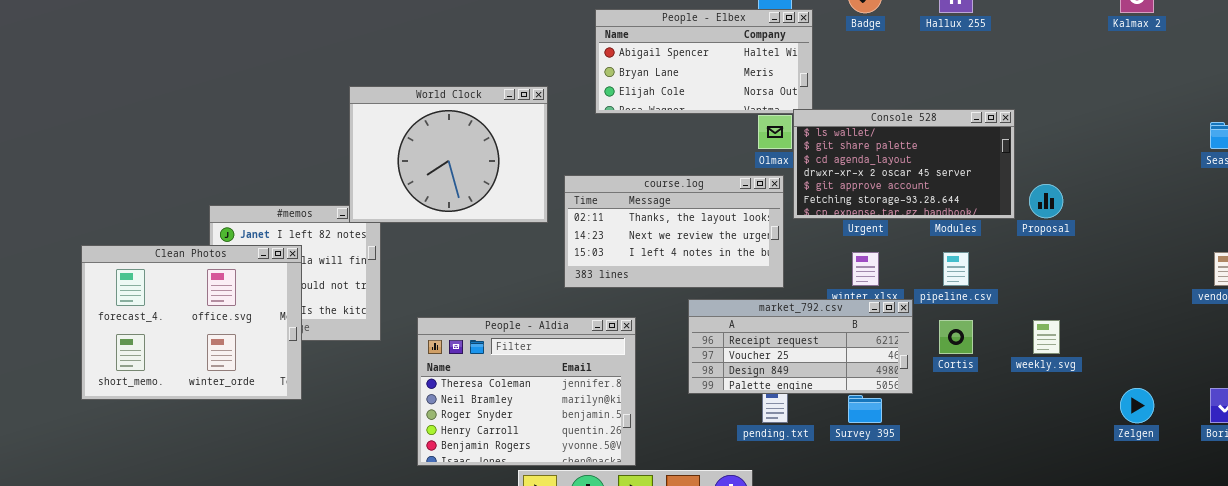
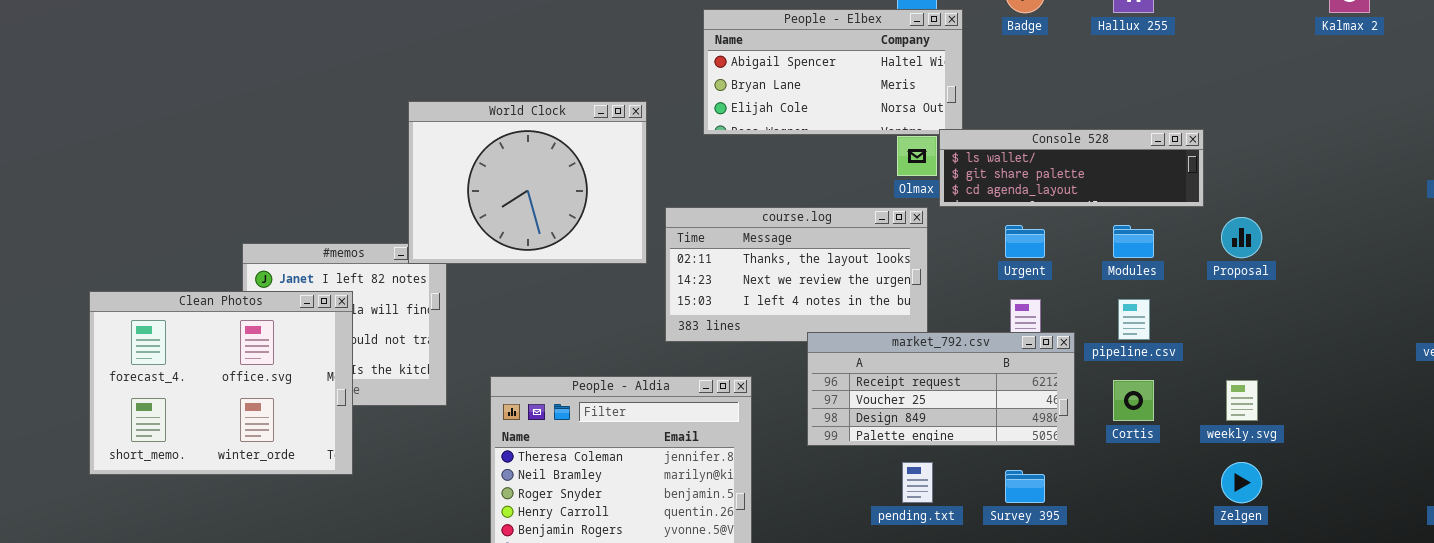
Console 528: [793,109,1015,219] -> [939,129,1204,207], resized
market_792.csv: [688,299,913,394] -> [807,332,1075,446], moved
Zelgen: [1120,388,1154,423] -> [1221,462,1262,503], moved

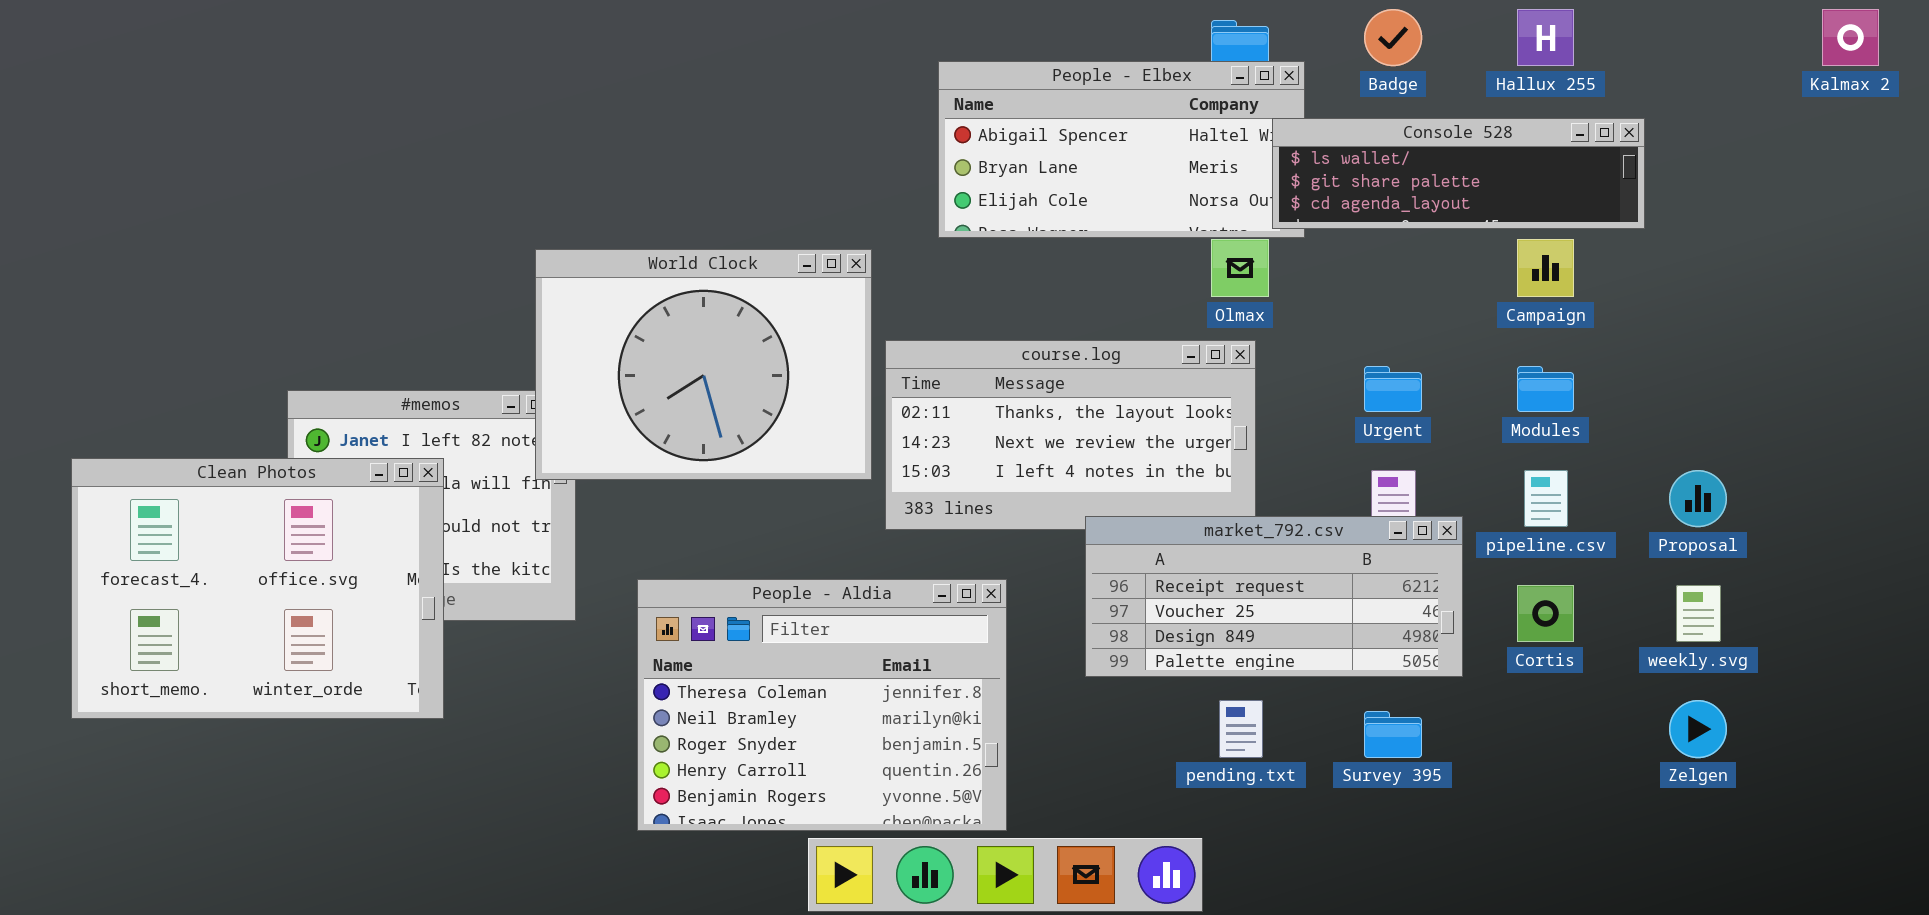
World Clock: [408,101,647,264] -> [535,249,872,480], moved
Console 528: [939,129,1204,207] -> [1272,118,1645,229], moved
Proposal: [1221,217,1262,258] -> [1669,470,1727,527], moved

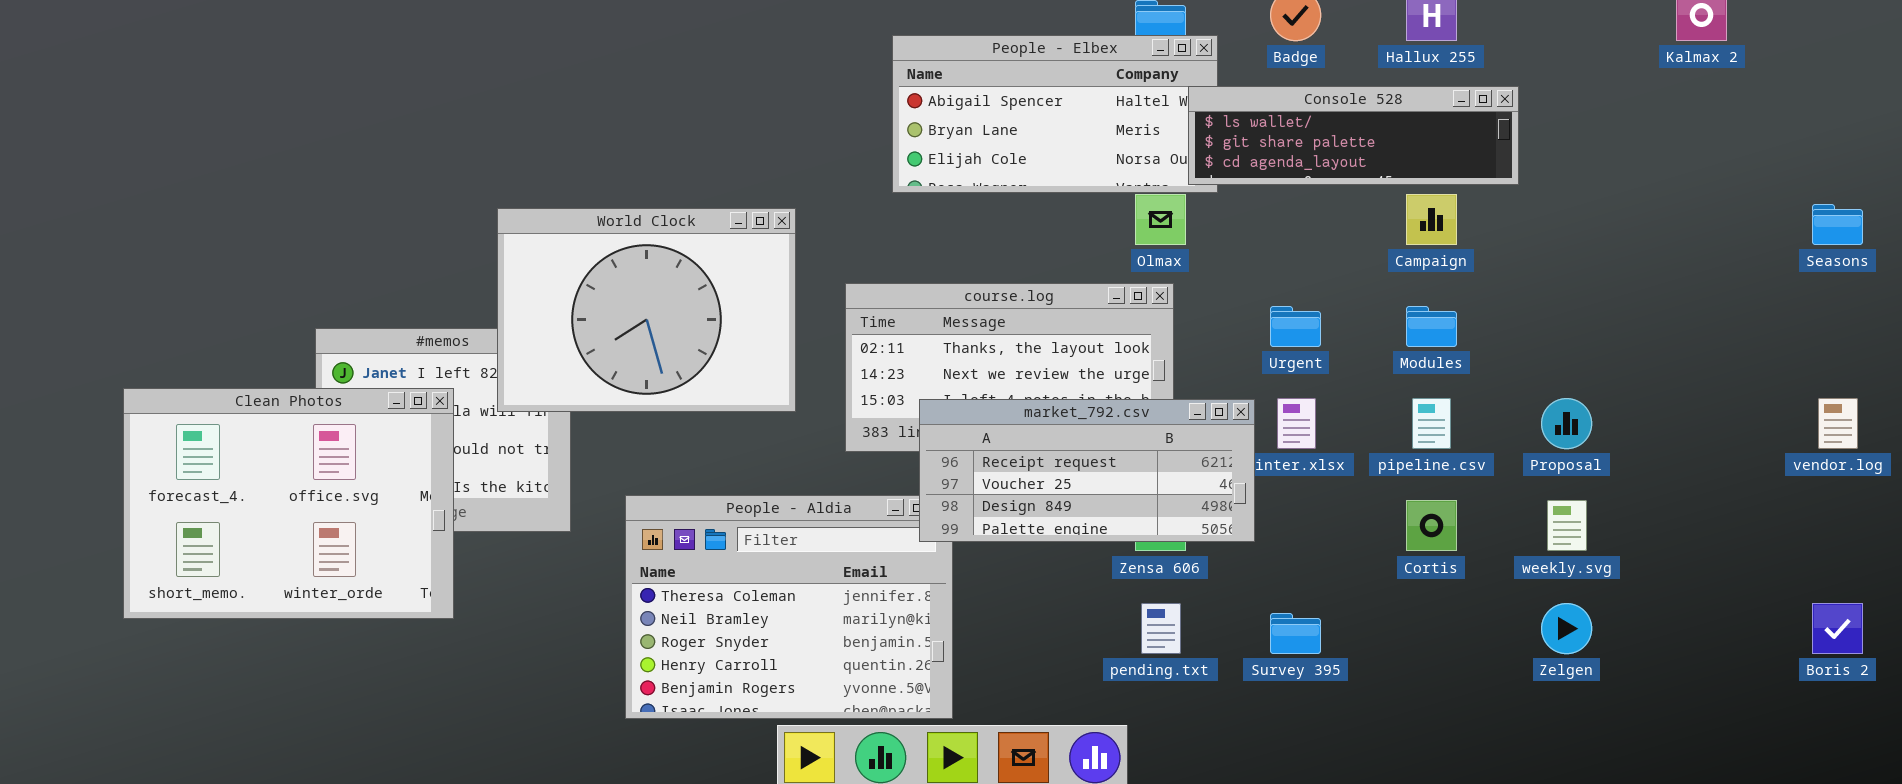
World Clock: [535,249,872,480] -> [497,208,796,412], moved
market_792.csv: [1085,516,1463,677] -> [919,399,1255,542], moved

